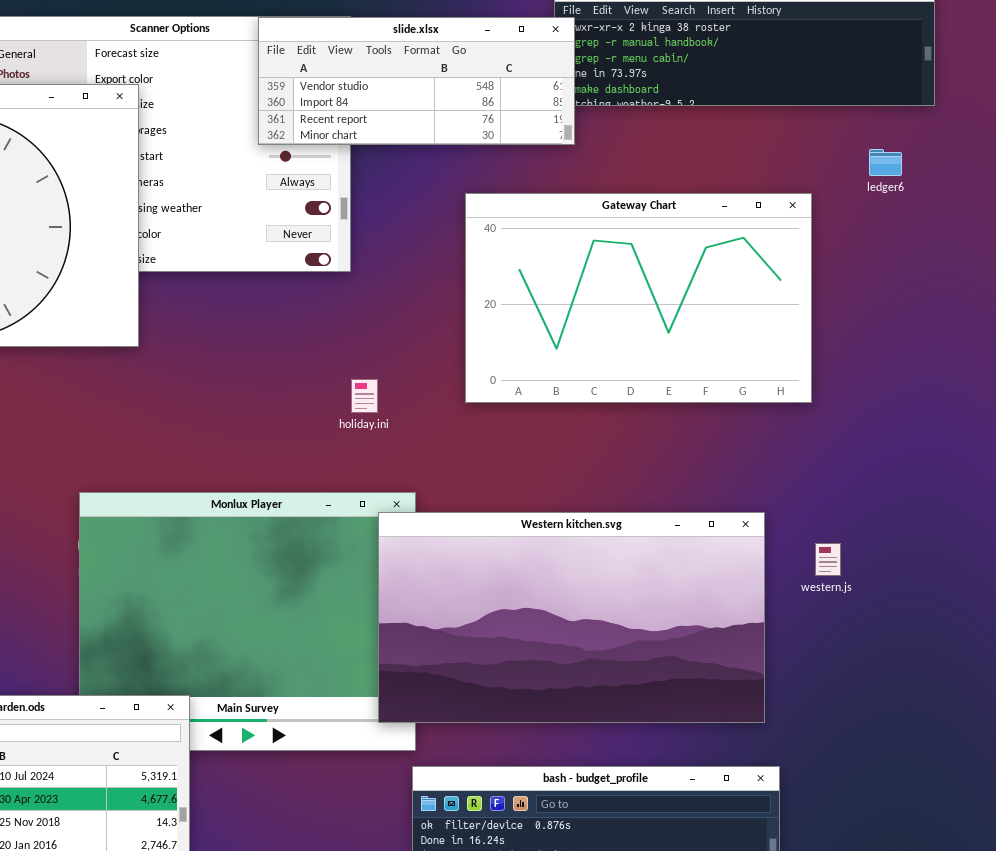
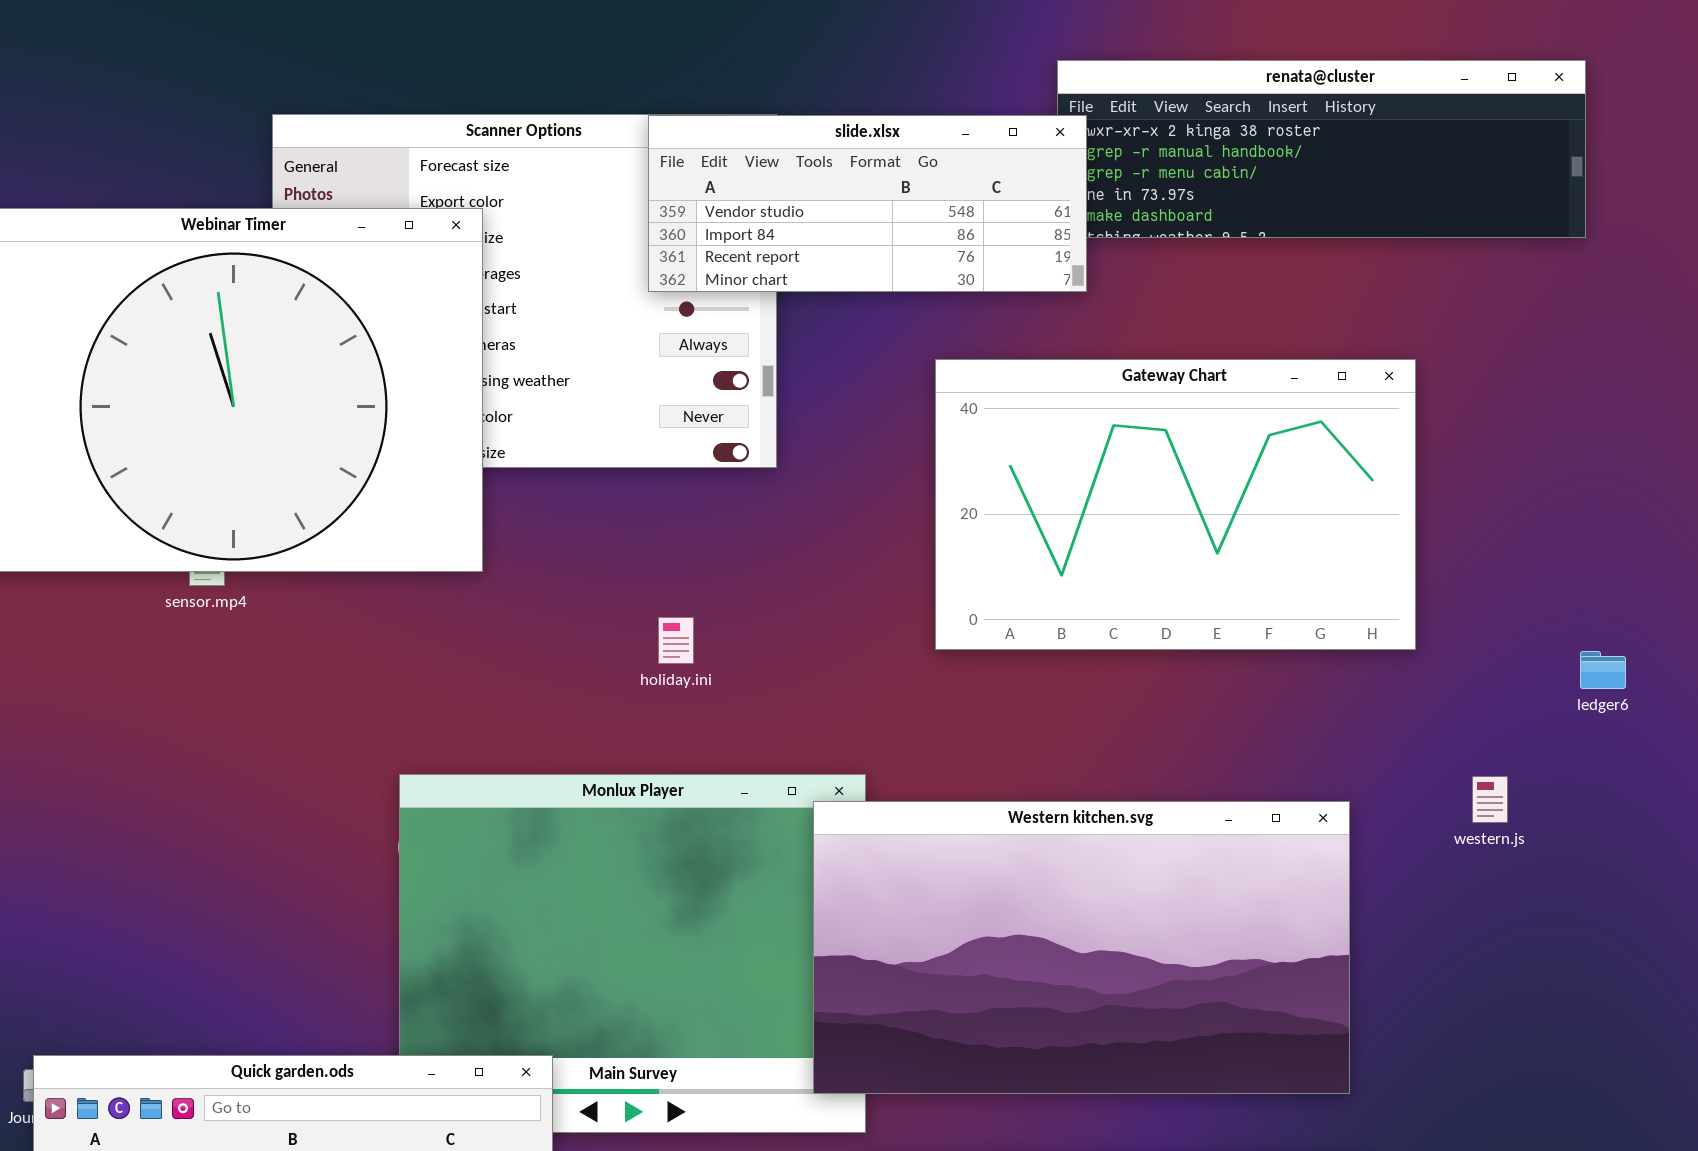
ledger6: [869,149,902,176] -> [1580,651,1626,689], moved
holiday.ini: [351,379,378,413] -> [658,617,694,664], moved
western.js: [815,543,841,576] -> [1472,776,1508,823], moved

